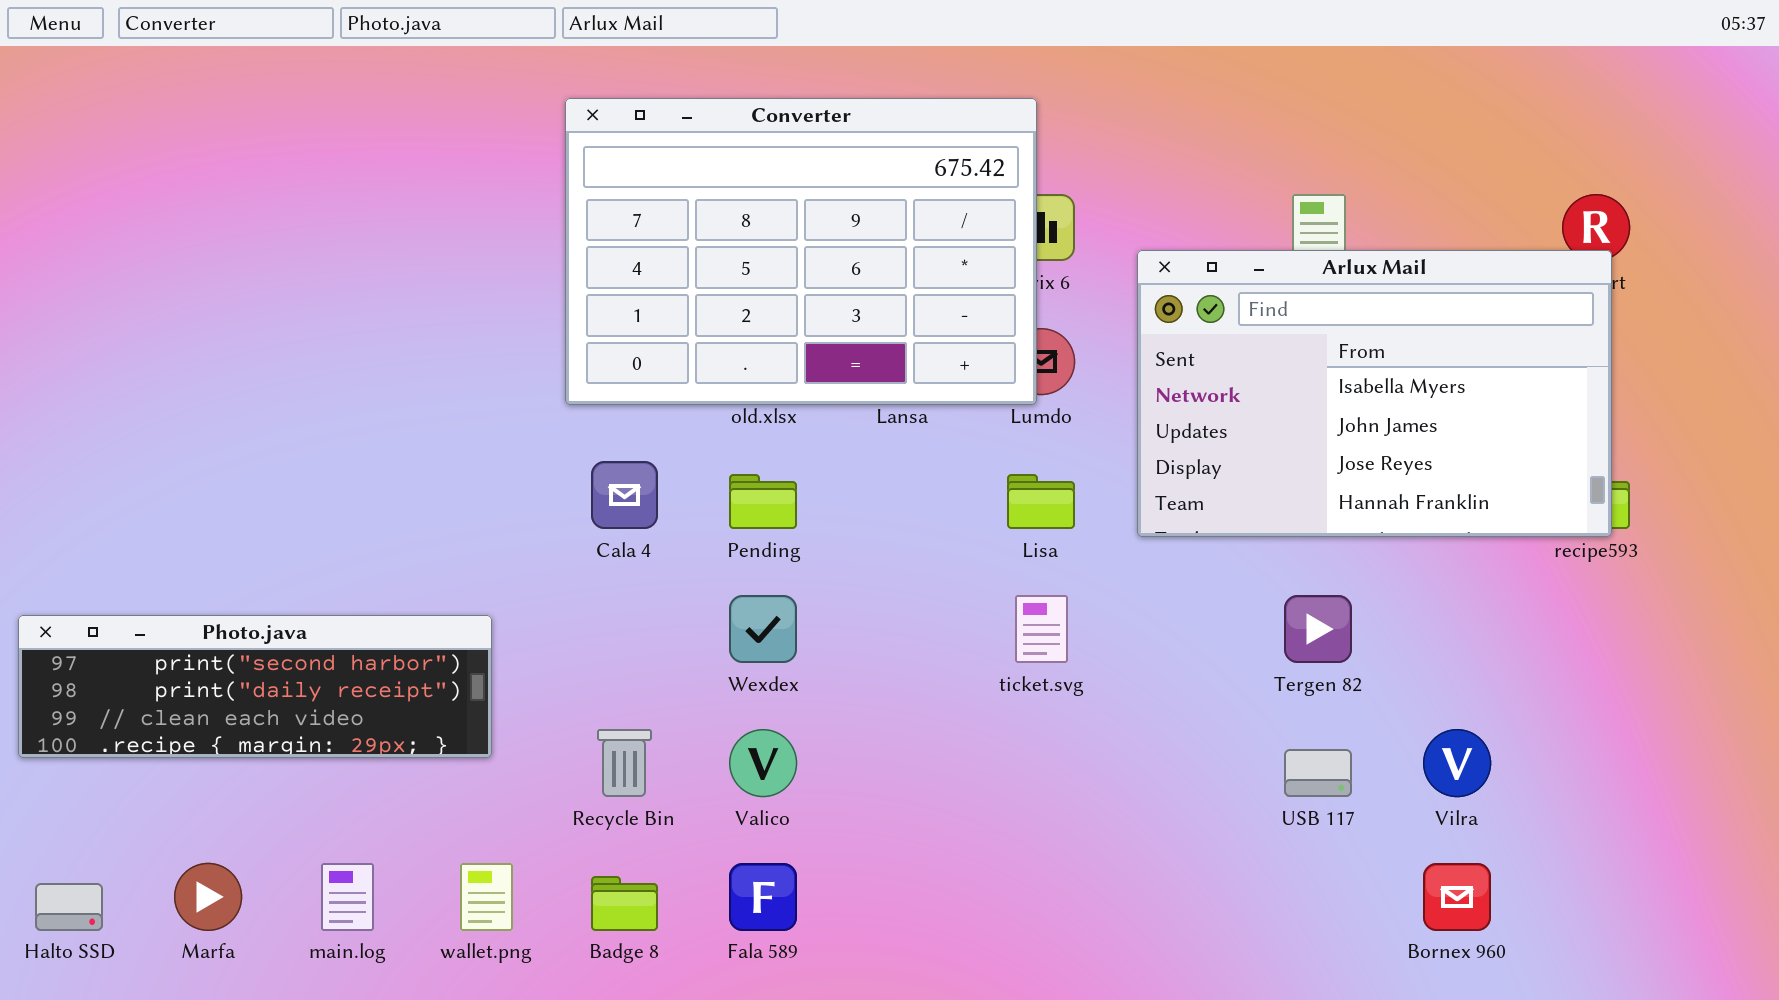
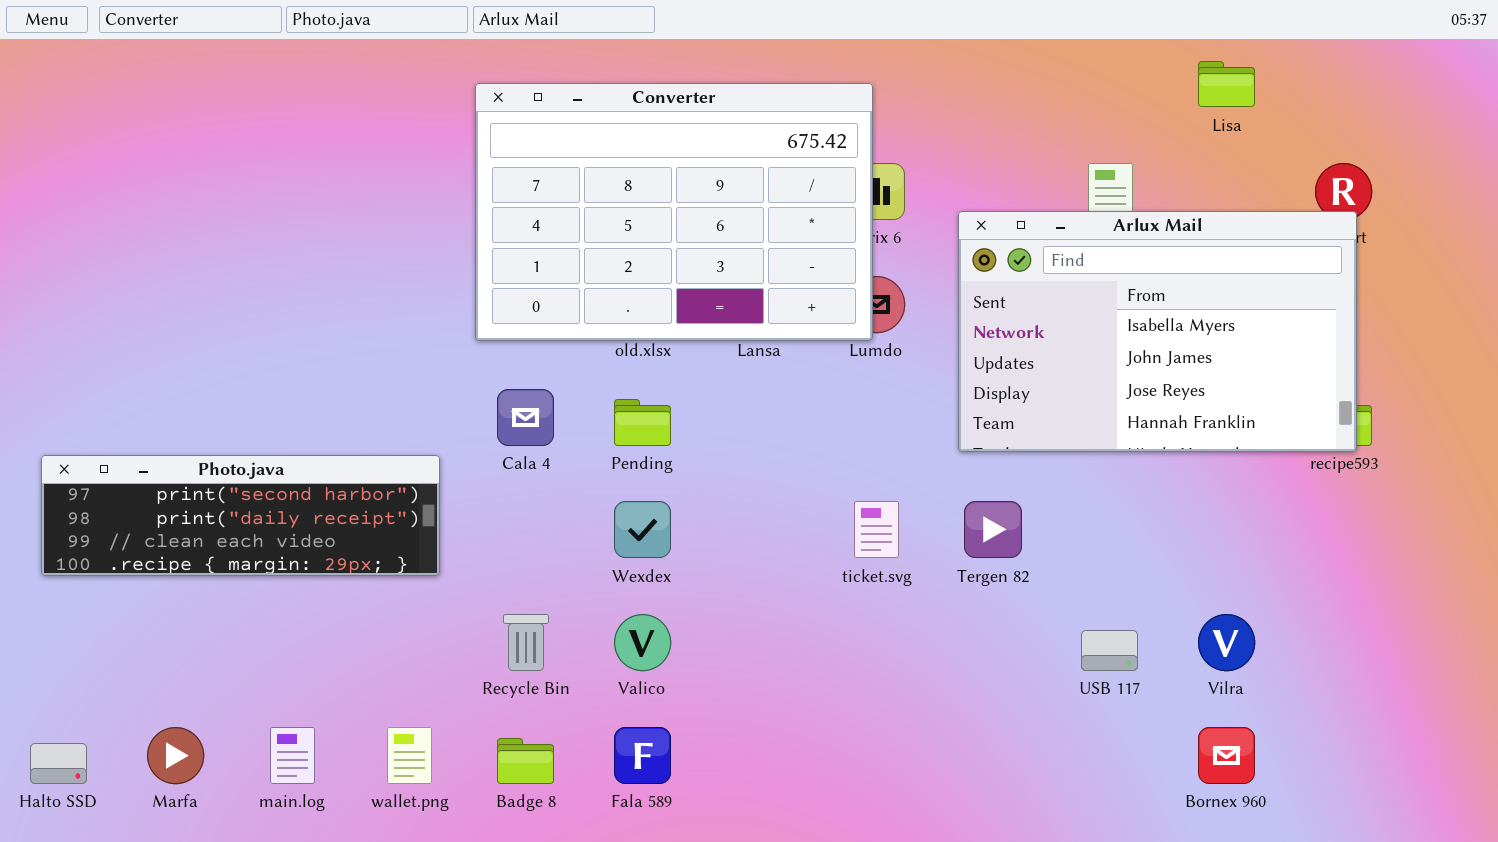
Lisa: [1007,474,1075,529] -> [1198,61,1255,107], moved
Tergen 82: [1284,595,1352,663] -> [964,501,1022,558], moved
Photo.java: [18,615,492,758] -> [41,455,440,576], moved

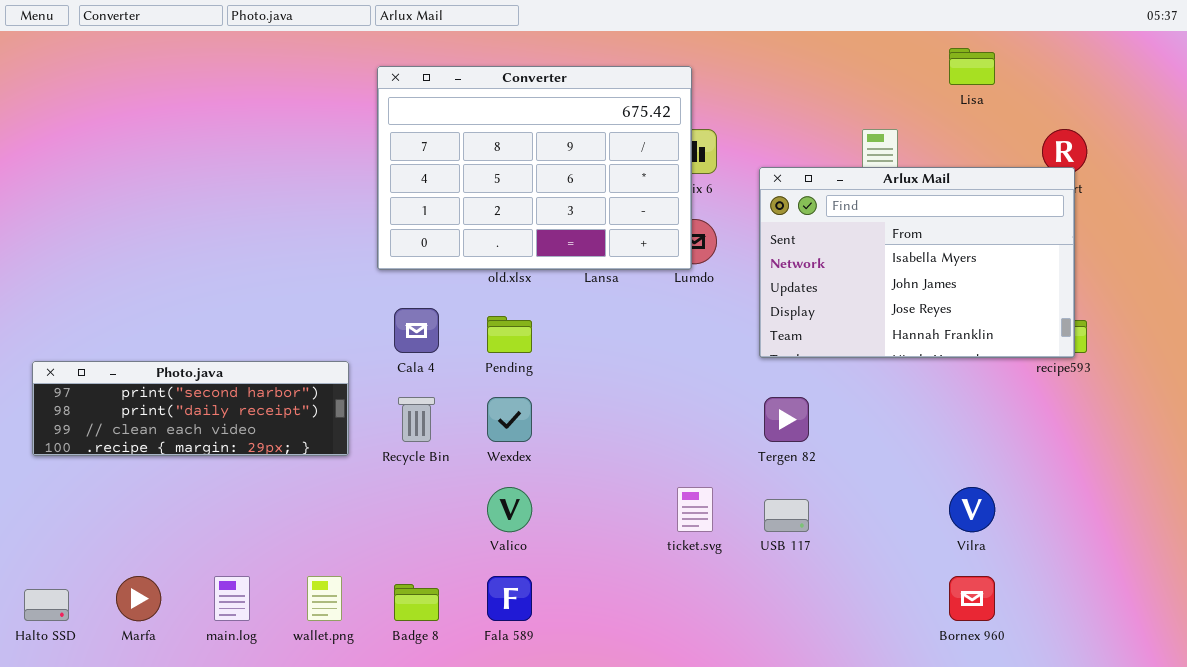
ticket.svg: [854,501,899,558] -> [677,487,713,532], moved
Recycle Bin: [503,614,549,671] -> [398,397,435,442], moved
USB 117: [1081,630,1138,671] -> [764,499,809,532], moved

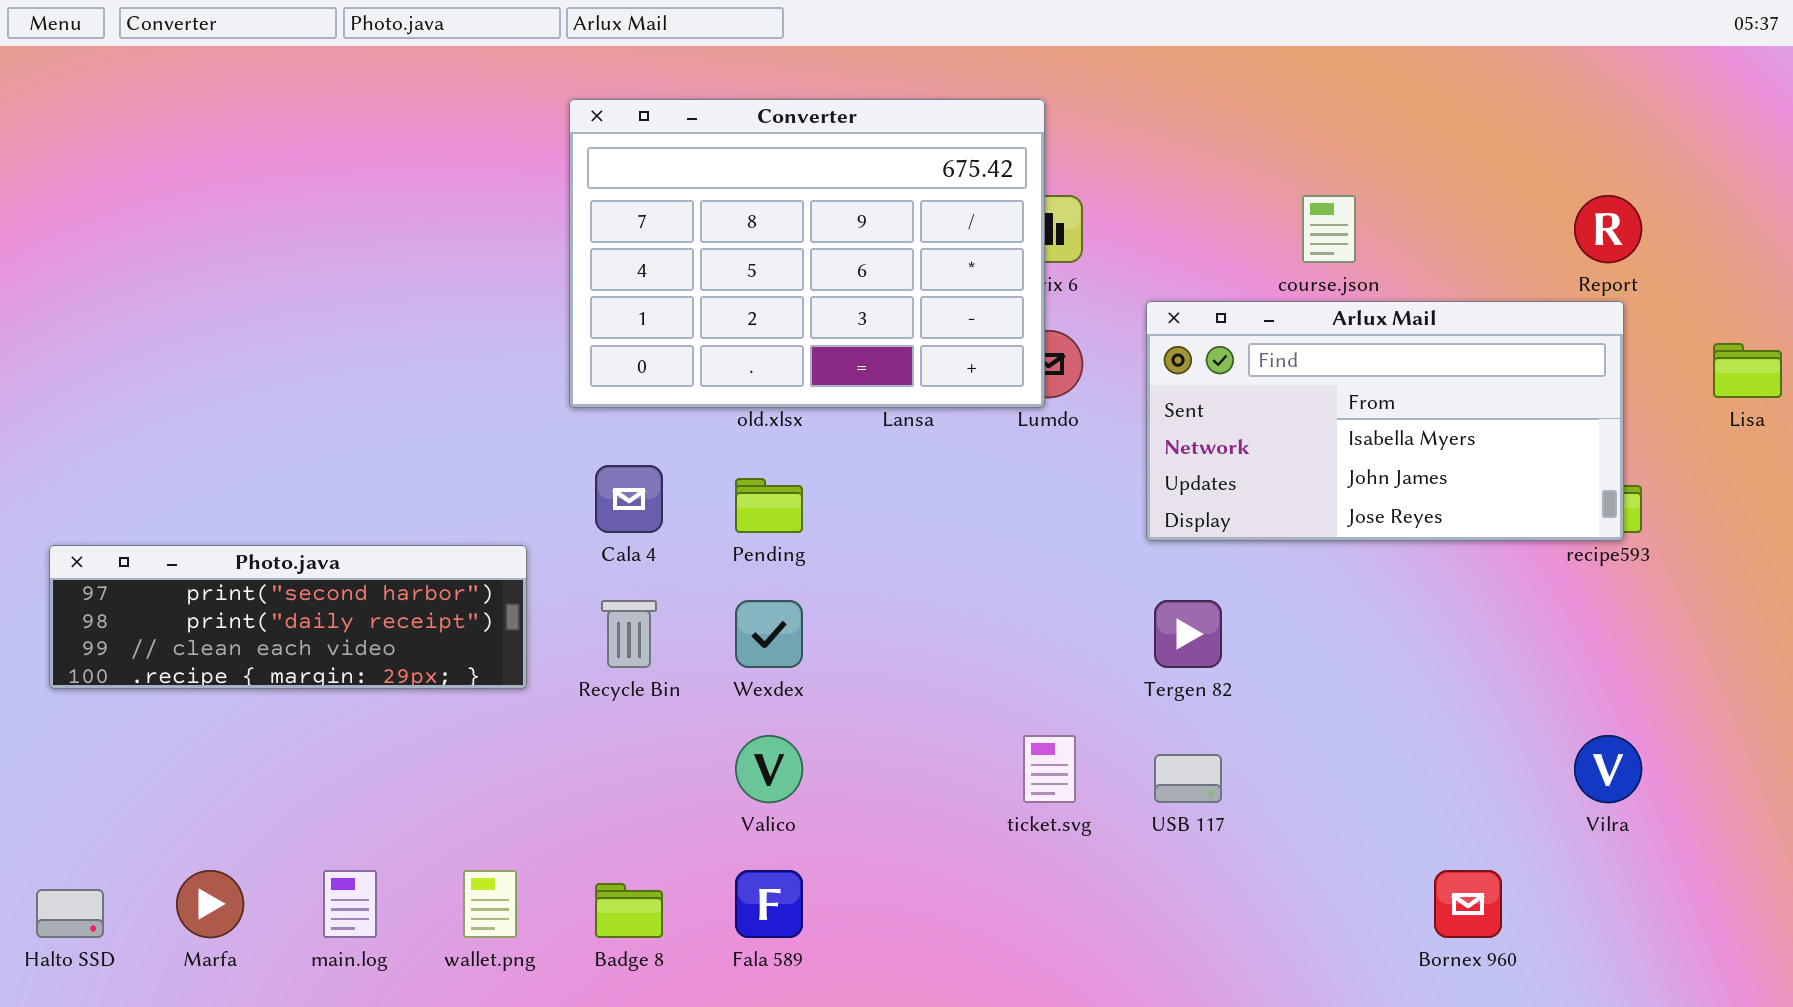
Lisa: [949,48,995,85] -> [1713,343,1782,398], moved
Arlux Mail: [759,167,1075,358] -> [1146,301,1624,541], resized
Vilra: [949,487,995,532] -> [1574,735,1642,803], moved

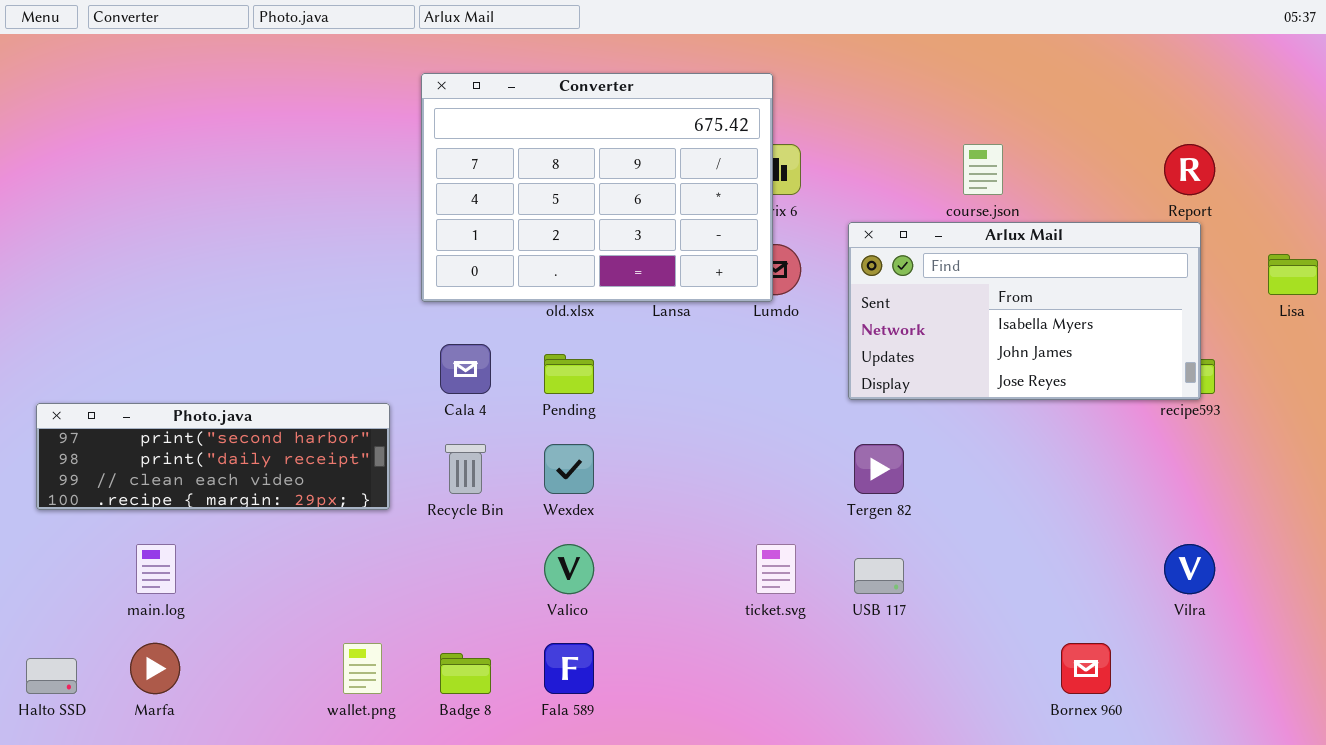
main.log: [323,870,377,938] -> [136,544,176,594], moved

